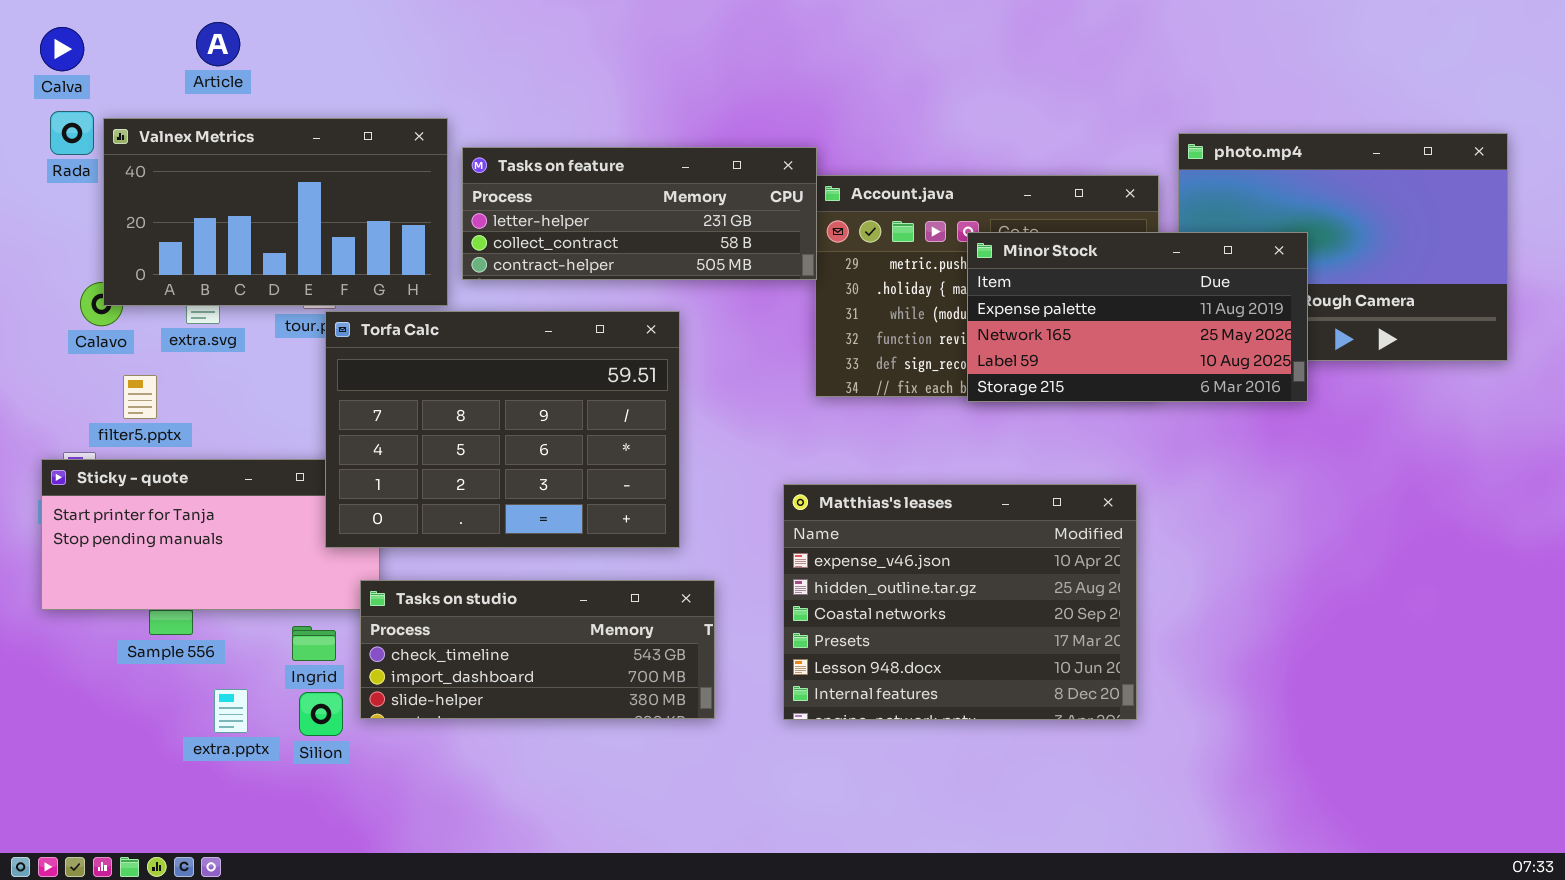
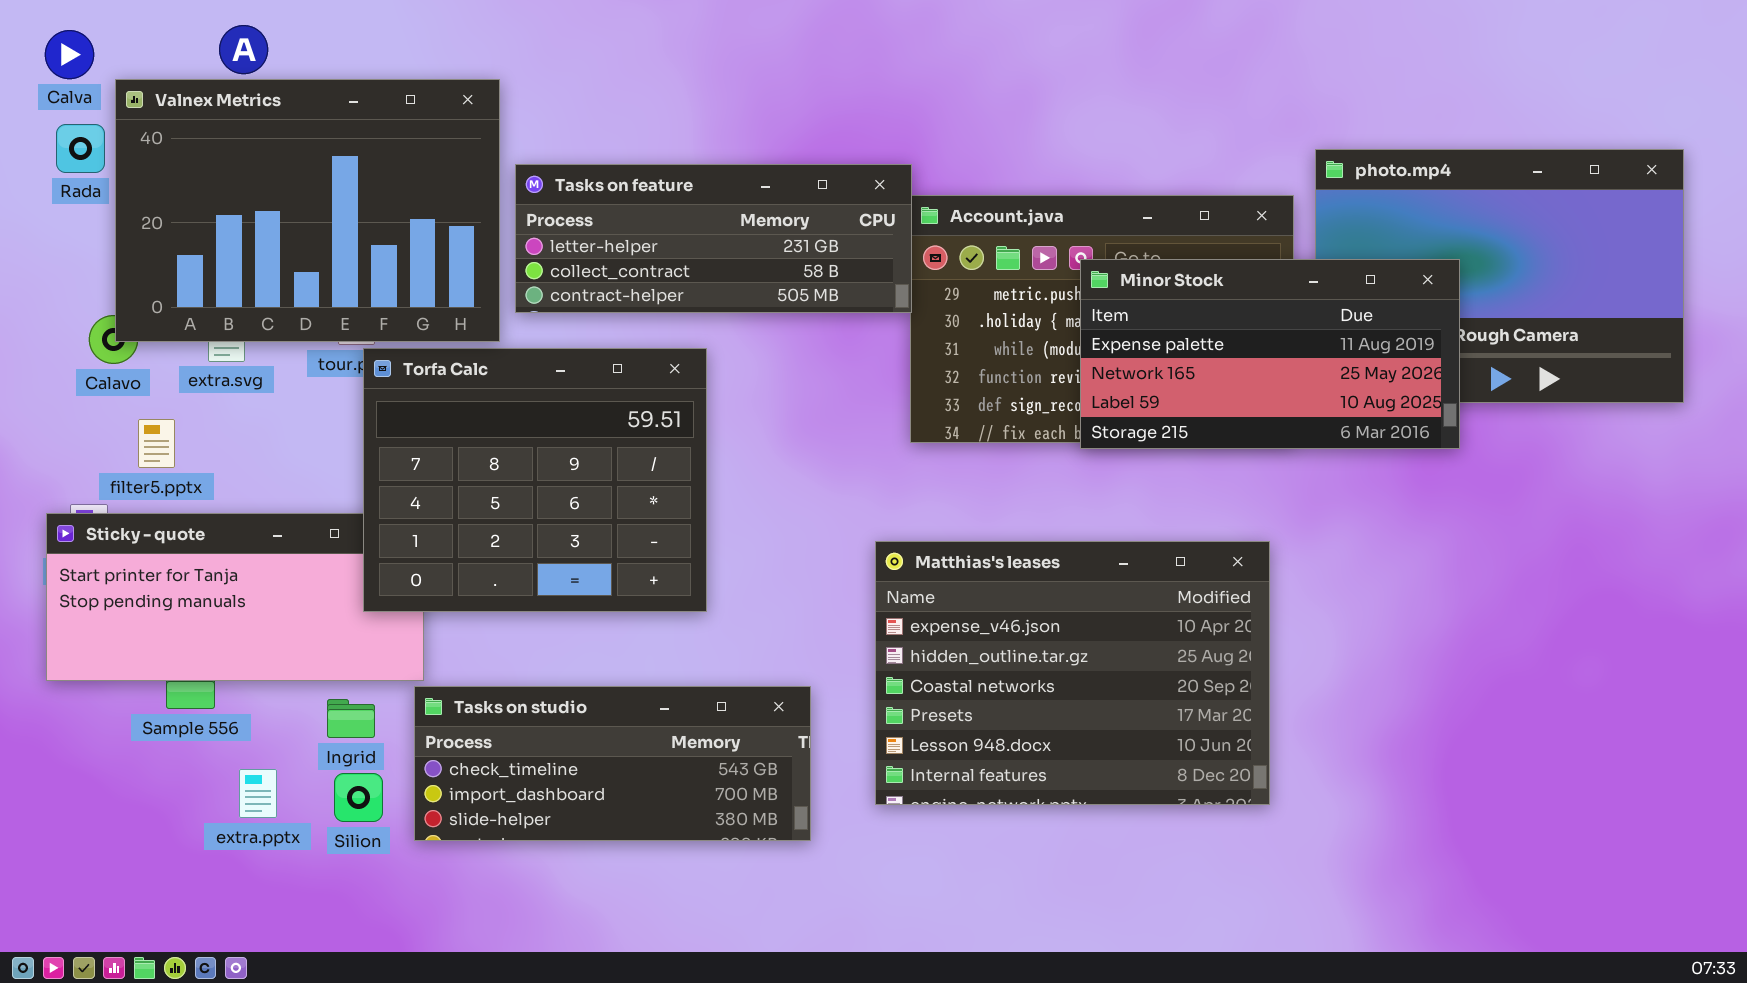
Valnex Metrics: [103,118,448,306] -> [115,79,500,342], resized
Torfa Calc: [325,311,680,548] -> [363,348,707,612], resized
Tasks on studio: [360,580,715,719] -> [414,686,811,841], moved

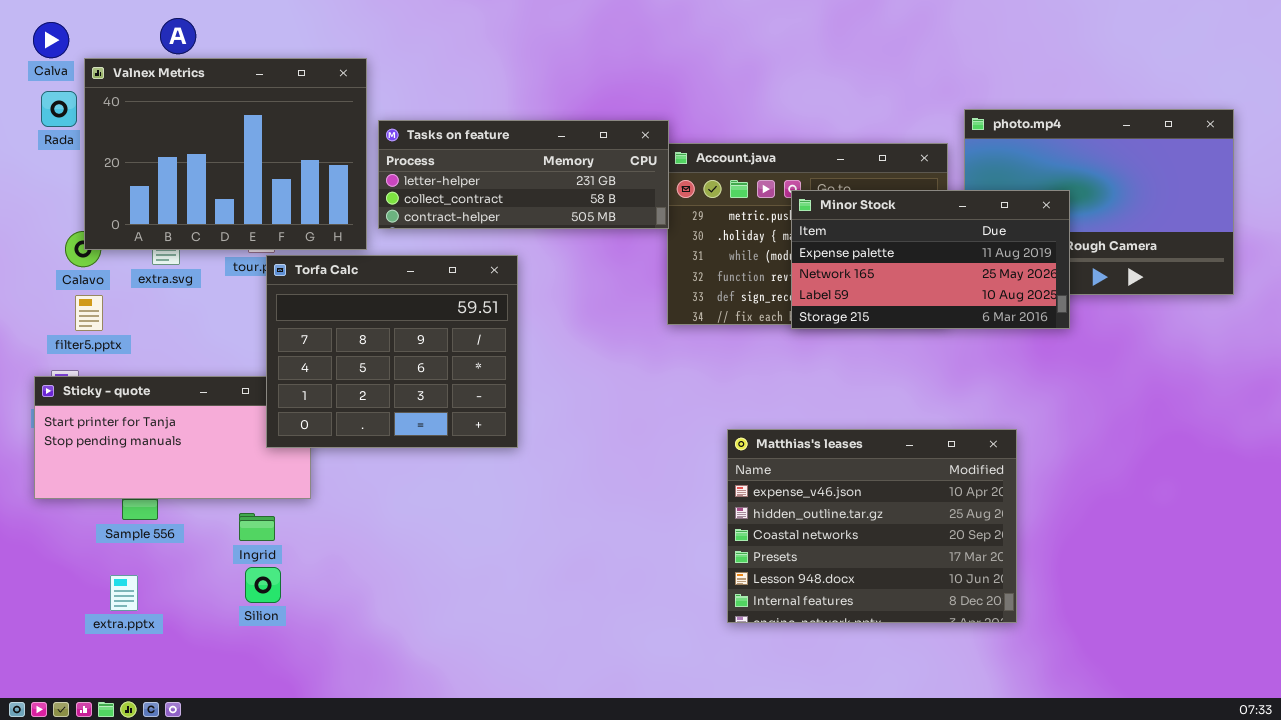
filter5.pptx: [138,419,175,468] -> [75,295,103,331], moved
Matthias's leases: [875,541,1270,805] -> [727,429,1017,623], moved
Tasks on studio: [414,686,811,841] -> none, closed
extra.pptx: [239,769,277,818] -> [110,575,138,611], moved

